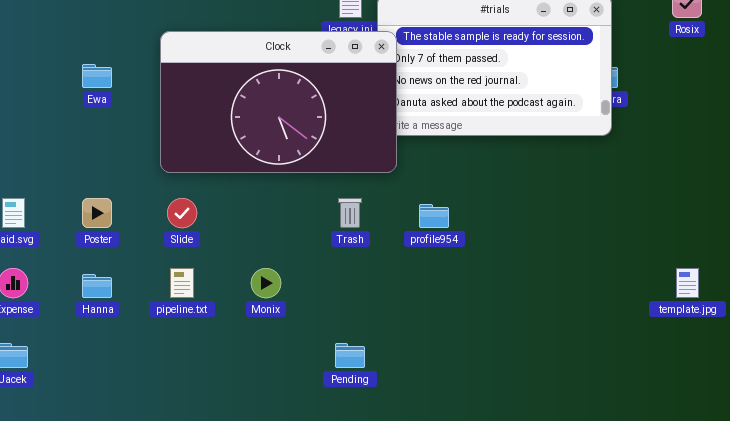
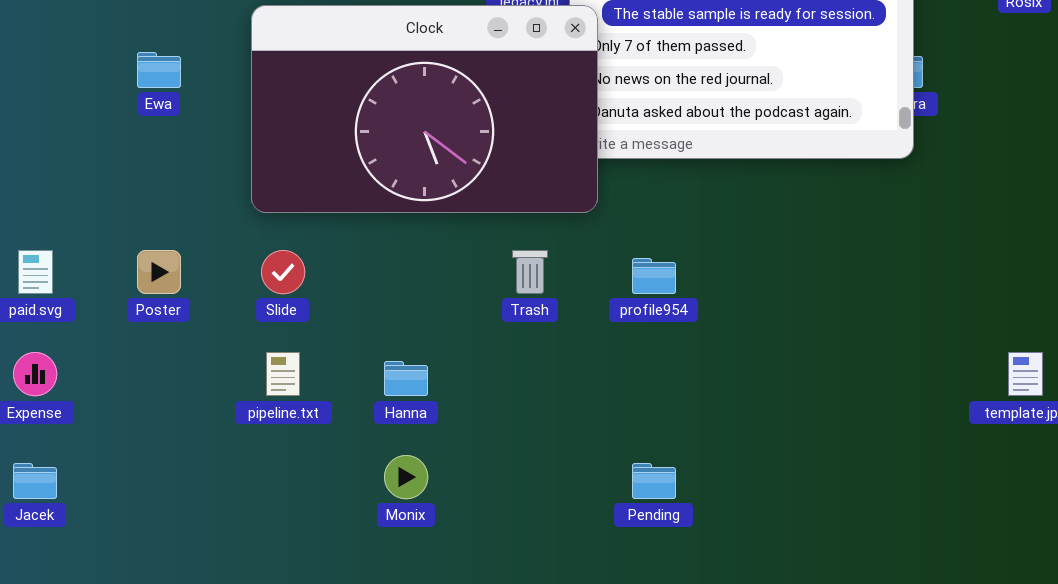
Monix: [251,268,281,298] -> [384,455,428,499], moved
Hanna: [82,274,112,298] -> [384,361,428,396], moved
Pending: [335,343,365,368] -> [632,463,676,499], moved

